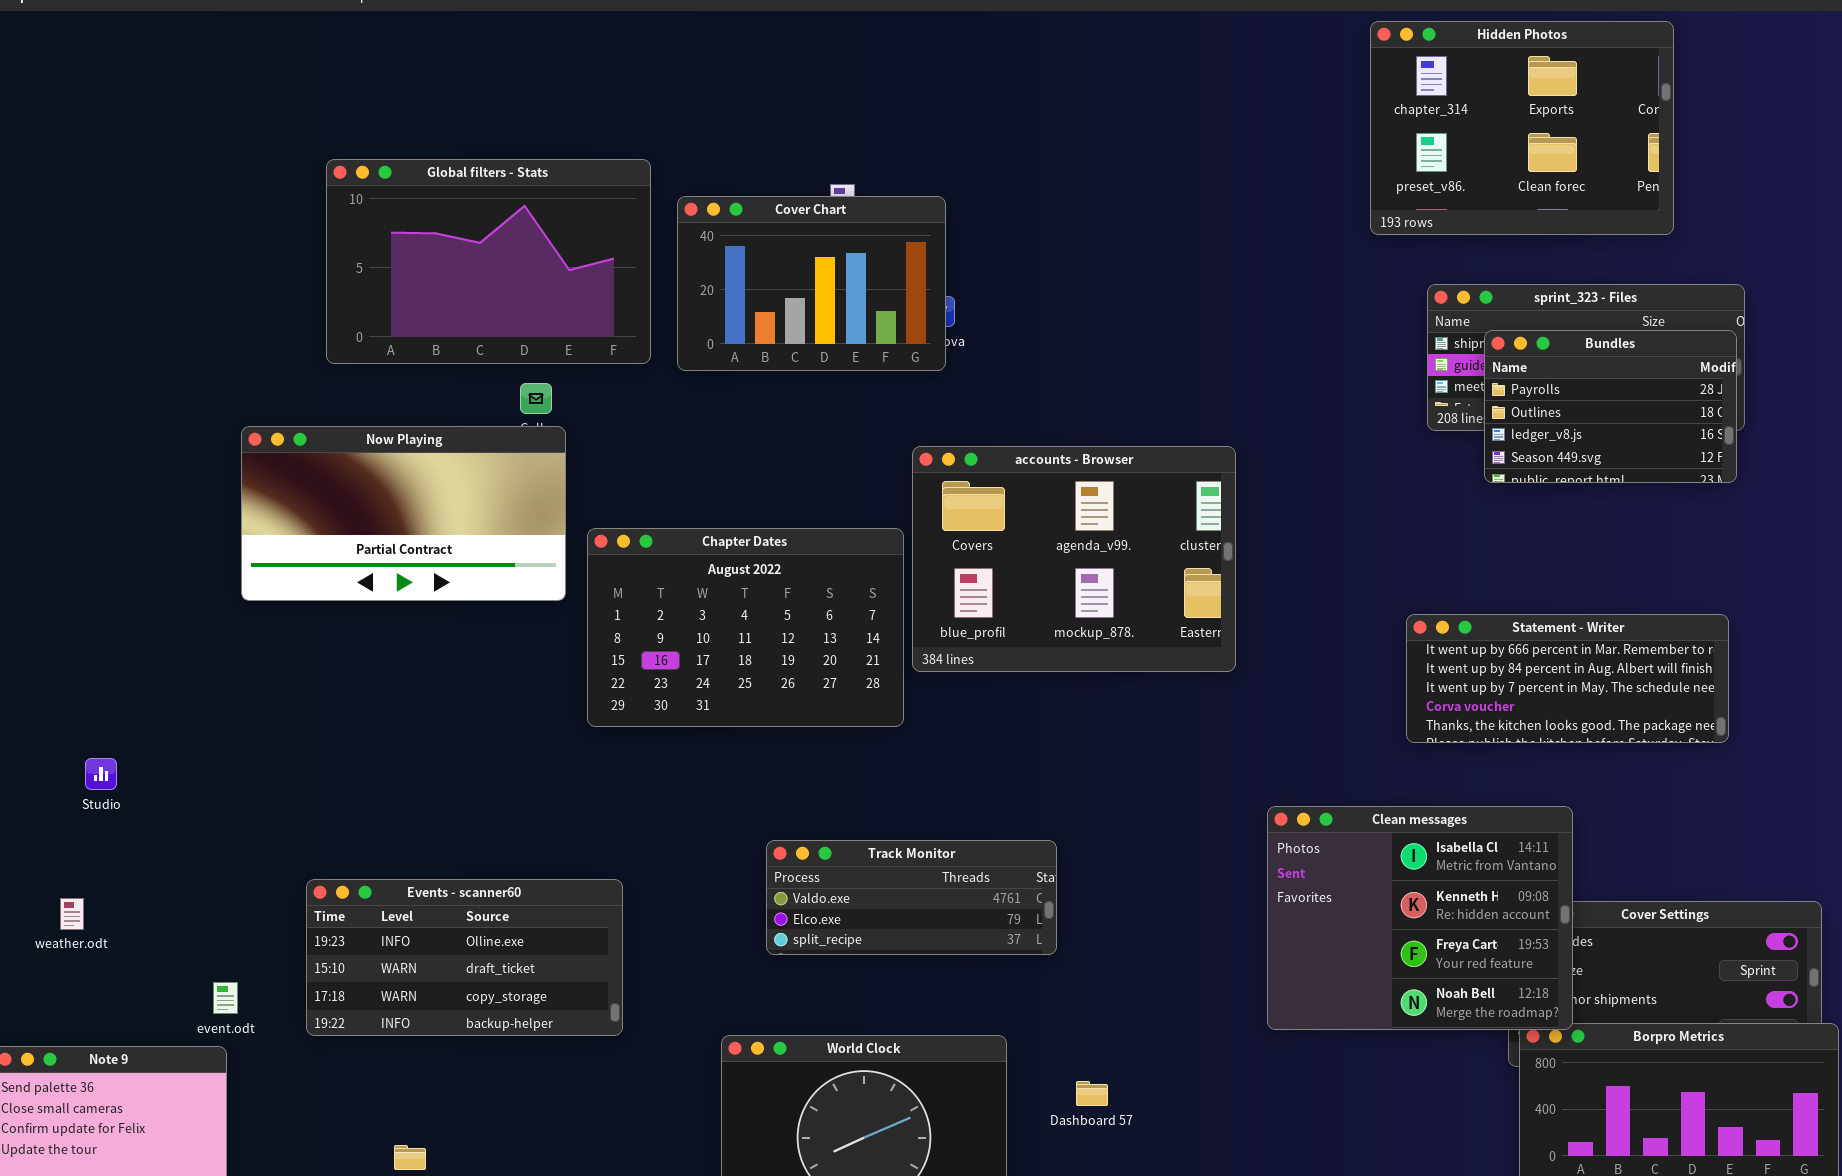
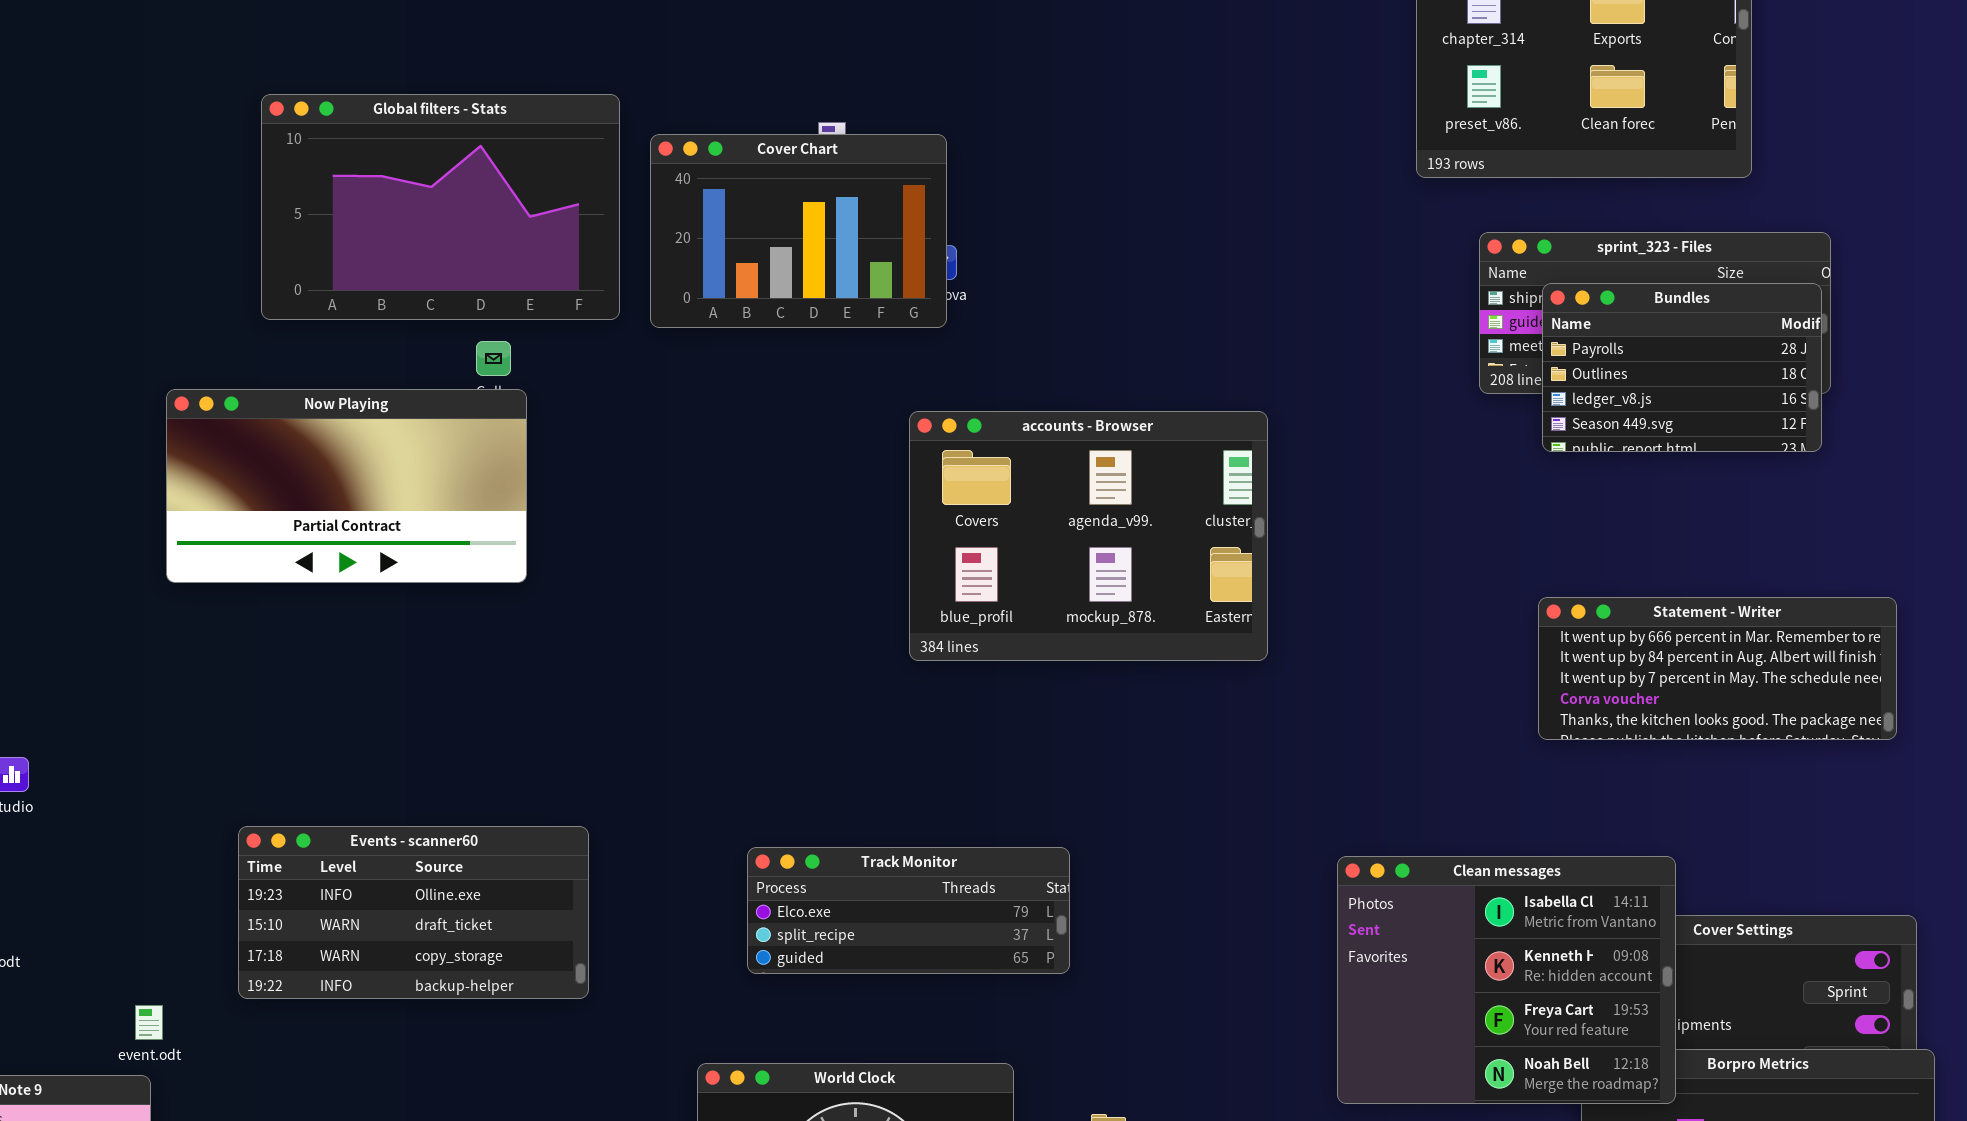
Chapter Dates: [587,528,904,727] -> none, closed
Statement - Writer: [1406,614,1729,743] -> [1538,597,1897,740], moved
Clean messages: [1267,806,1573,1030] -> [1337,856,1676,1104], moved
Track Monitor: [766,840,1057,955] -> [747,847,1070,974], scrolled down 1 row
Events - scanner60: [306,879,623,1036] -> [238,826,589,999], moved

